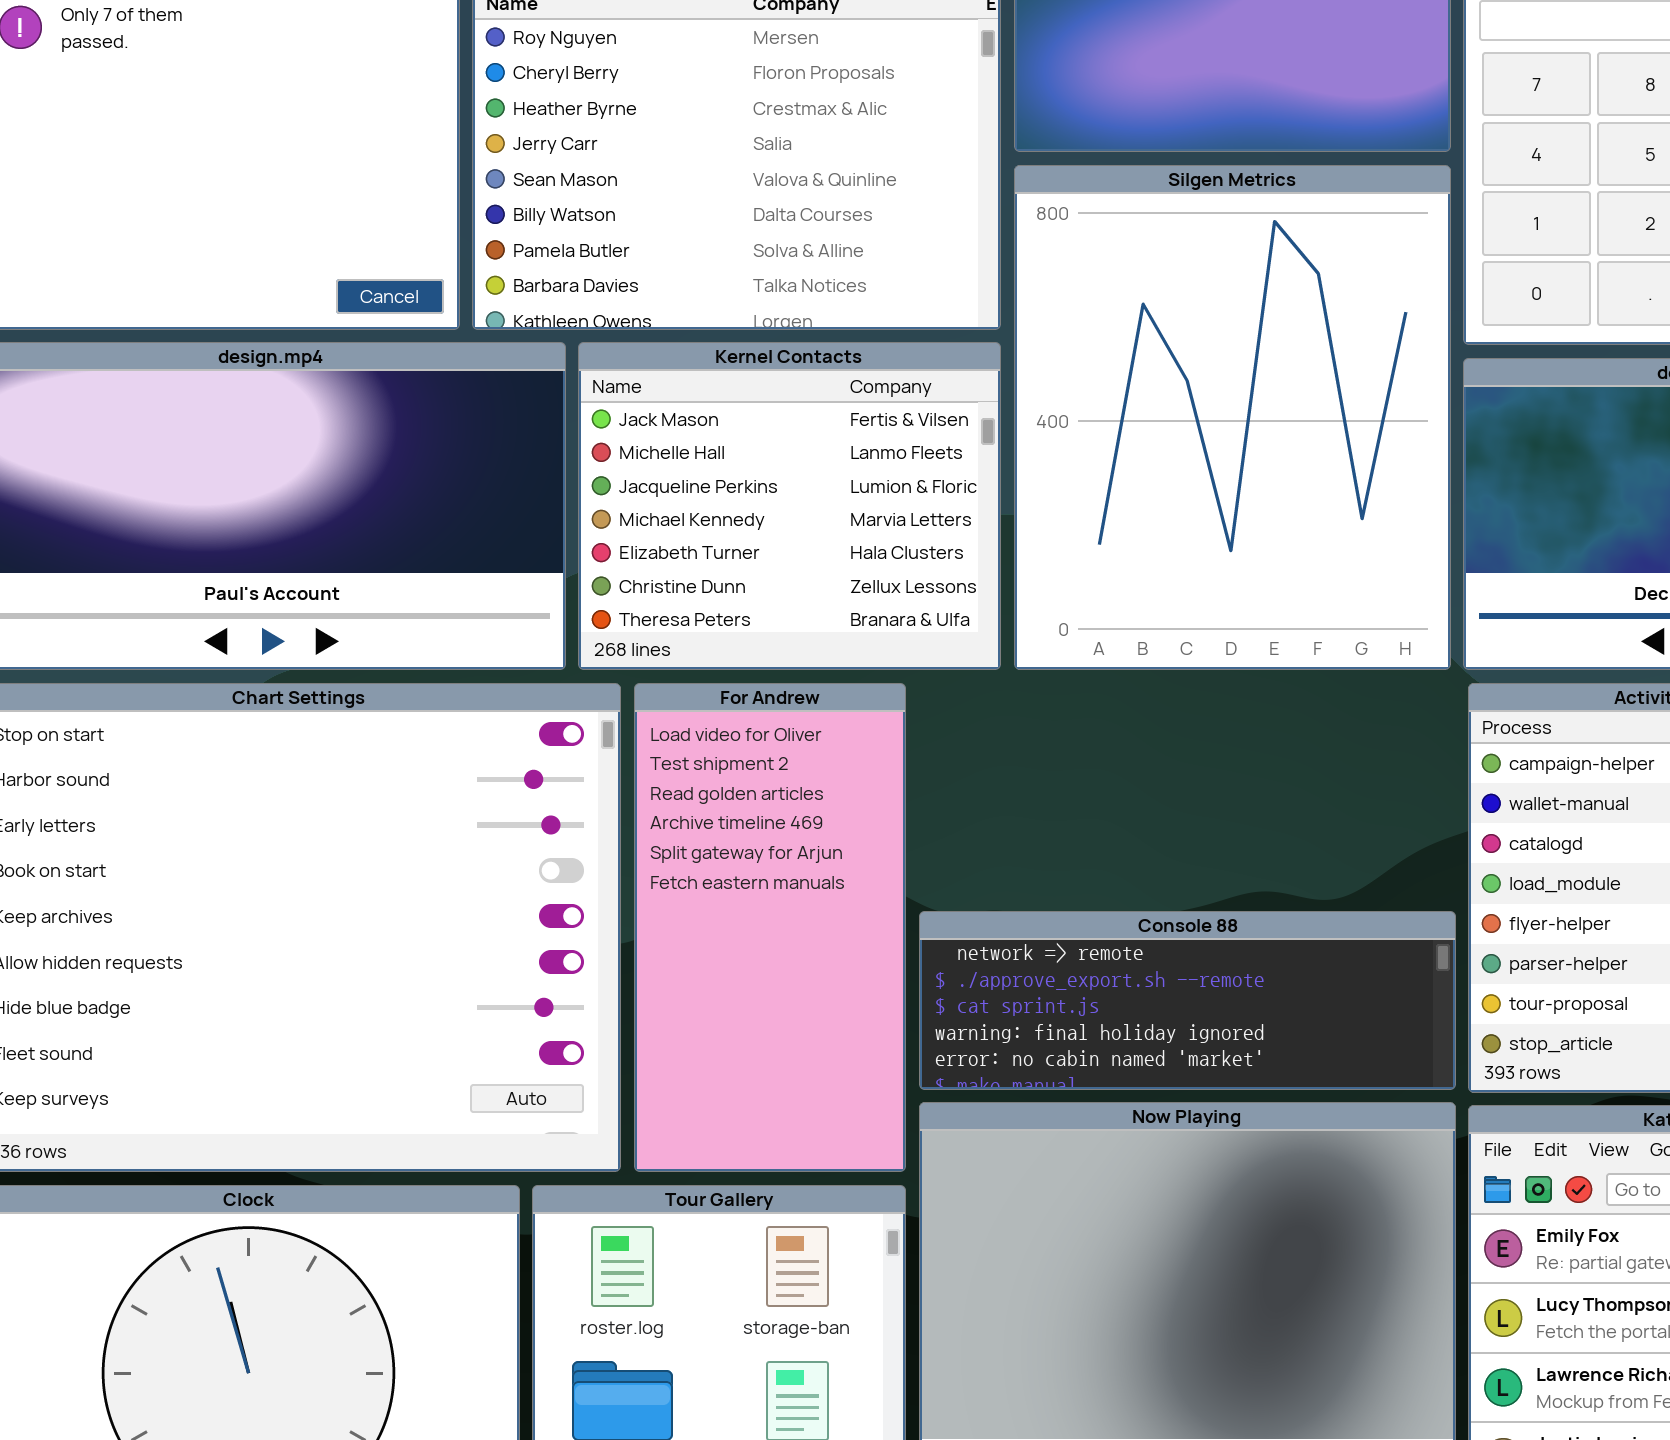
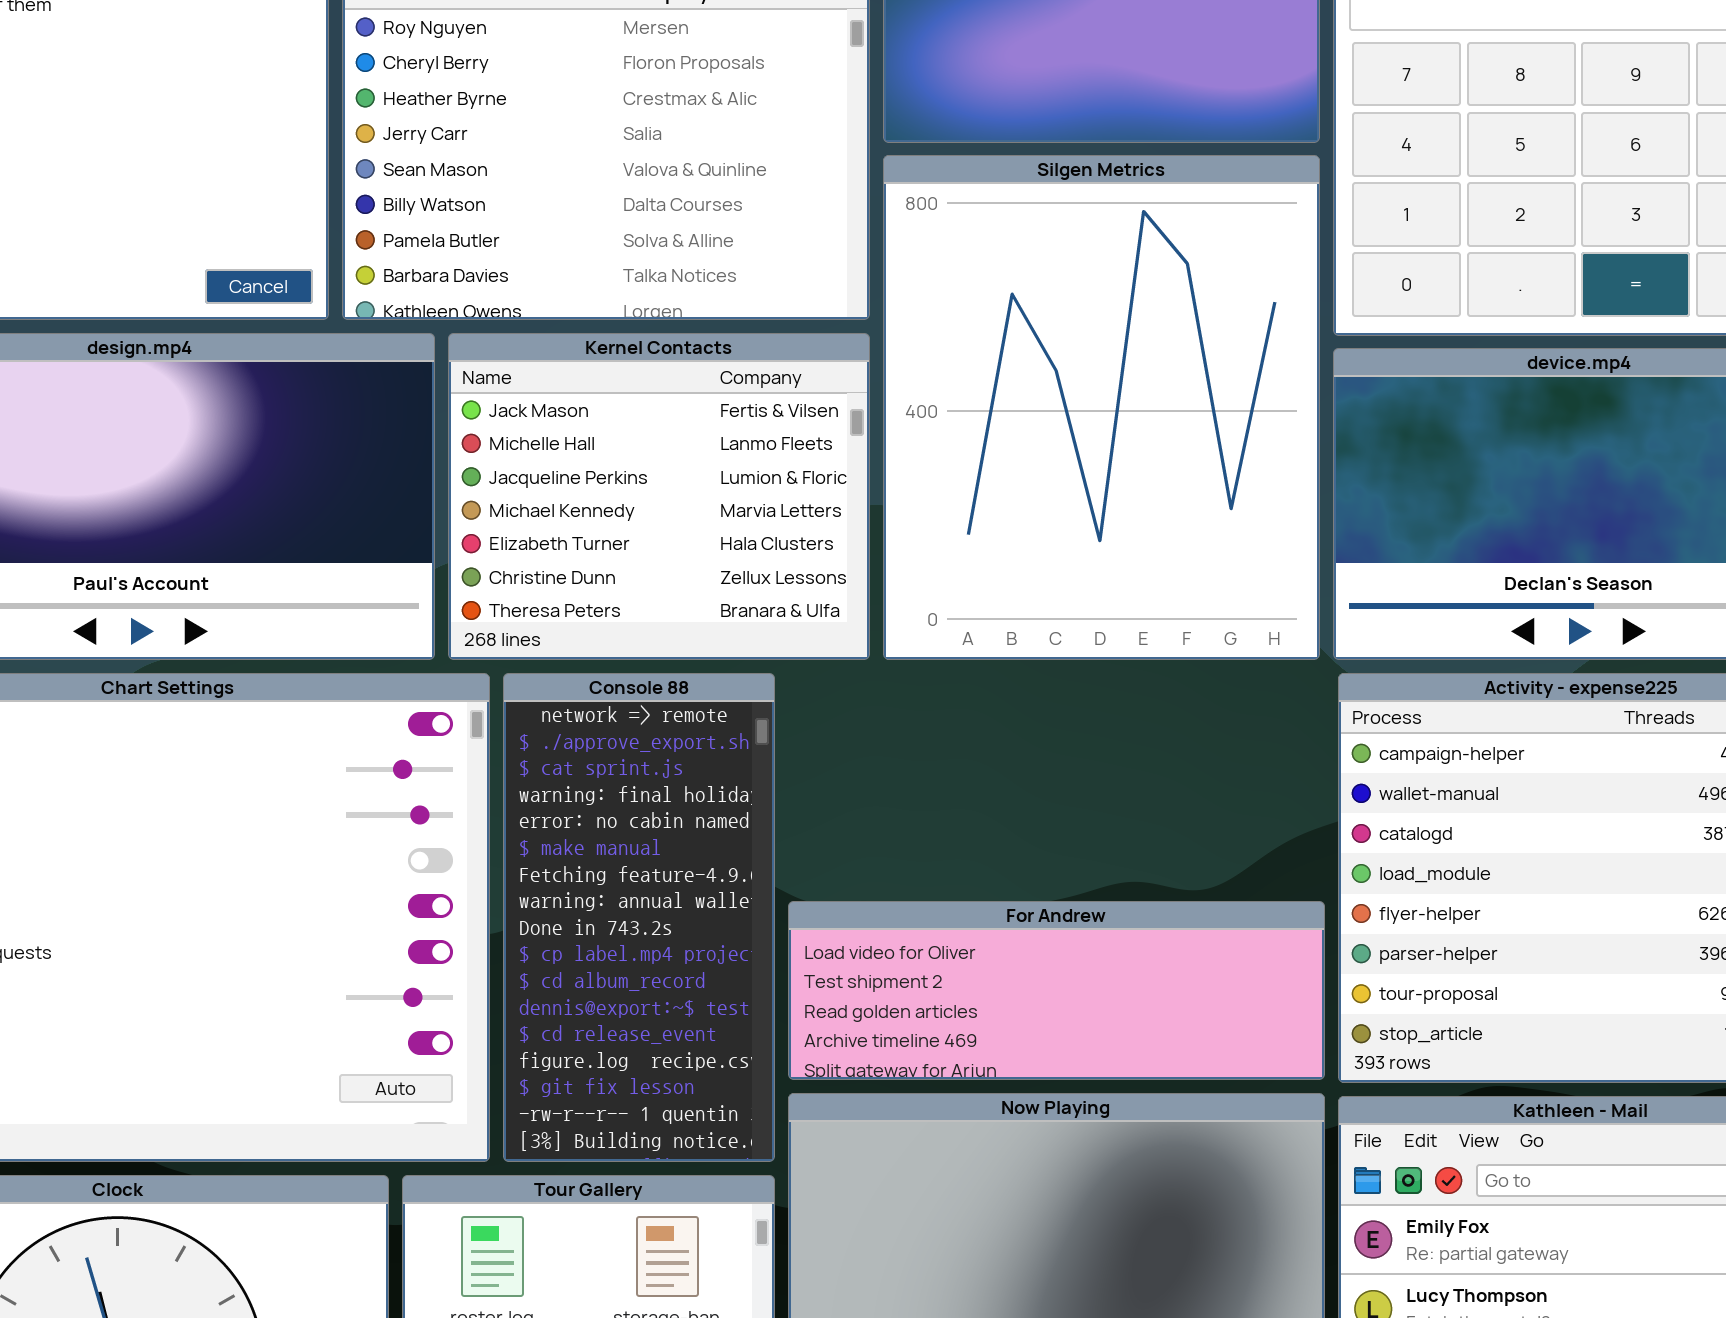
For Andrew: [634,683,906,1172] -> [788,901,1325,1080], moved, resized
Console 88: [919,911,1456,1090] -> [503,673,775,1162], moved, resized

